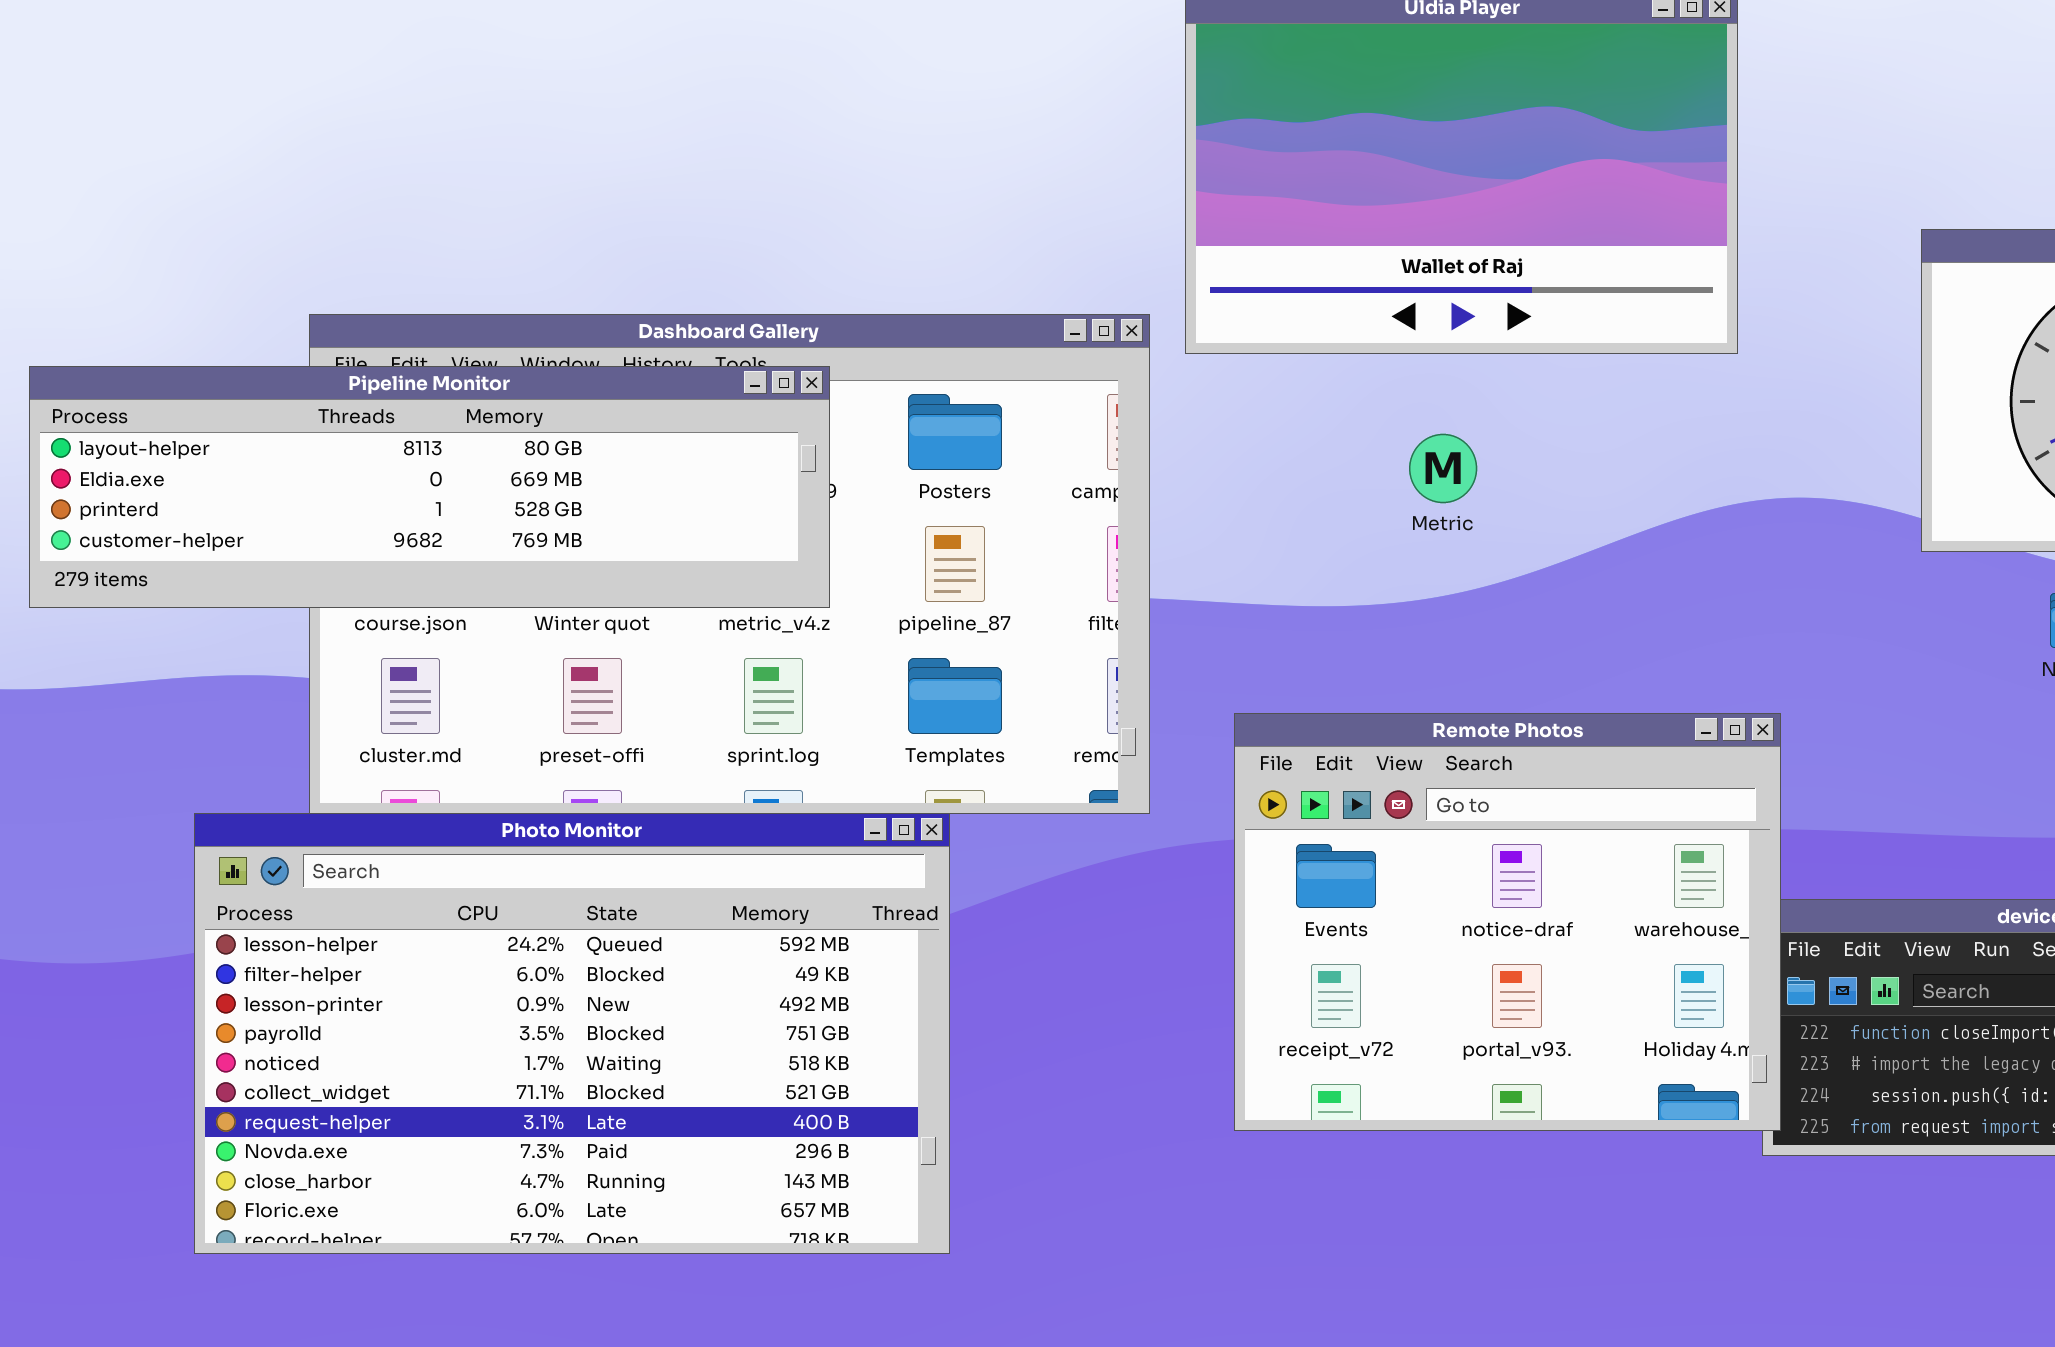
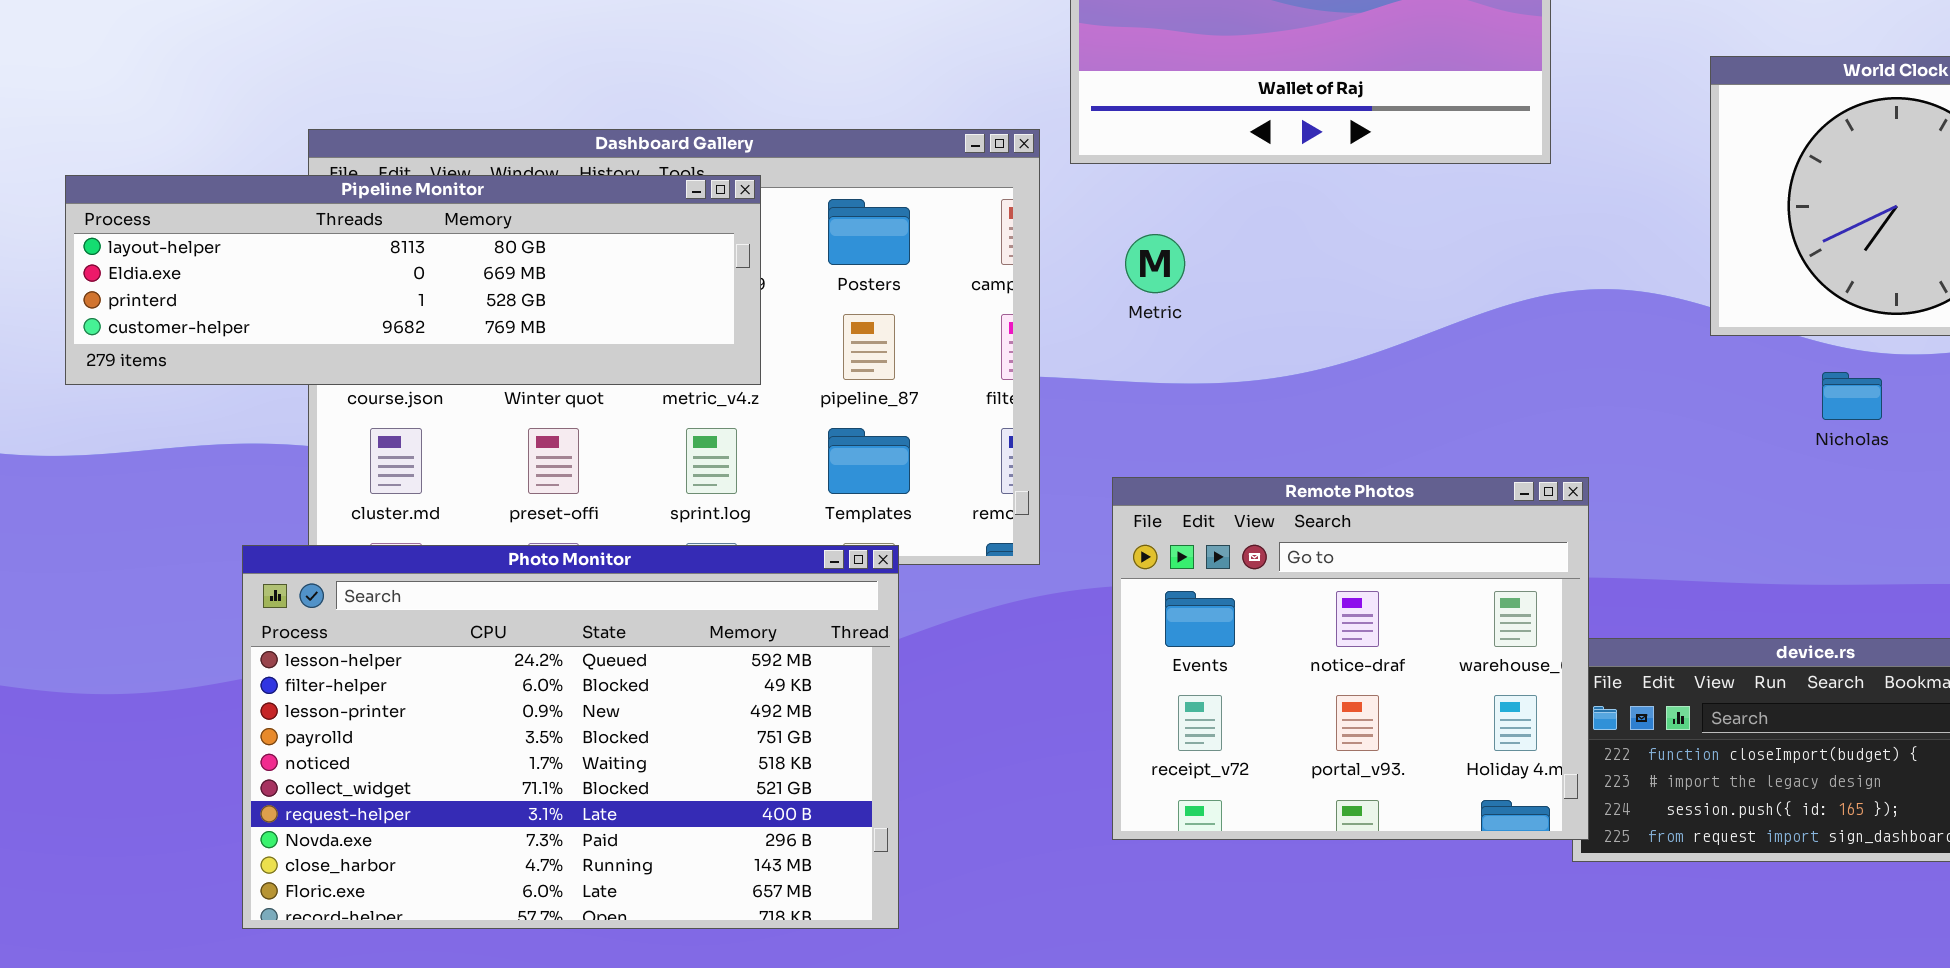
Metric: [1409,434,1477,503] -> [1125,234,1185,293], moved
Photo Monitor: [194,813,950,1254] -> [242,545,899,929], moved

